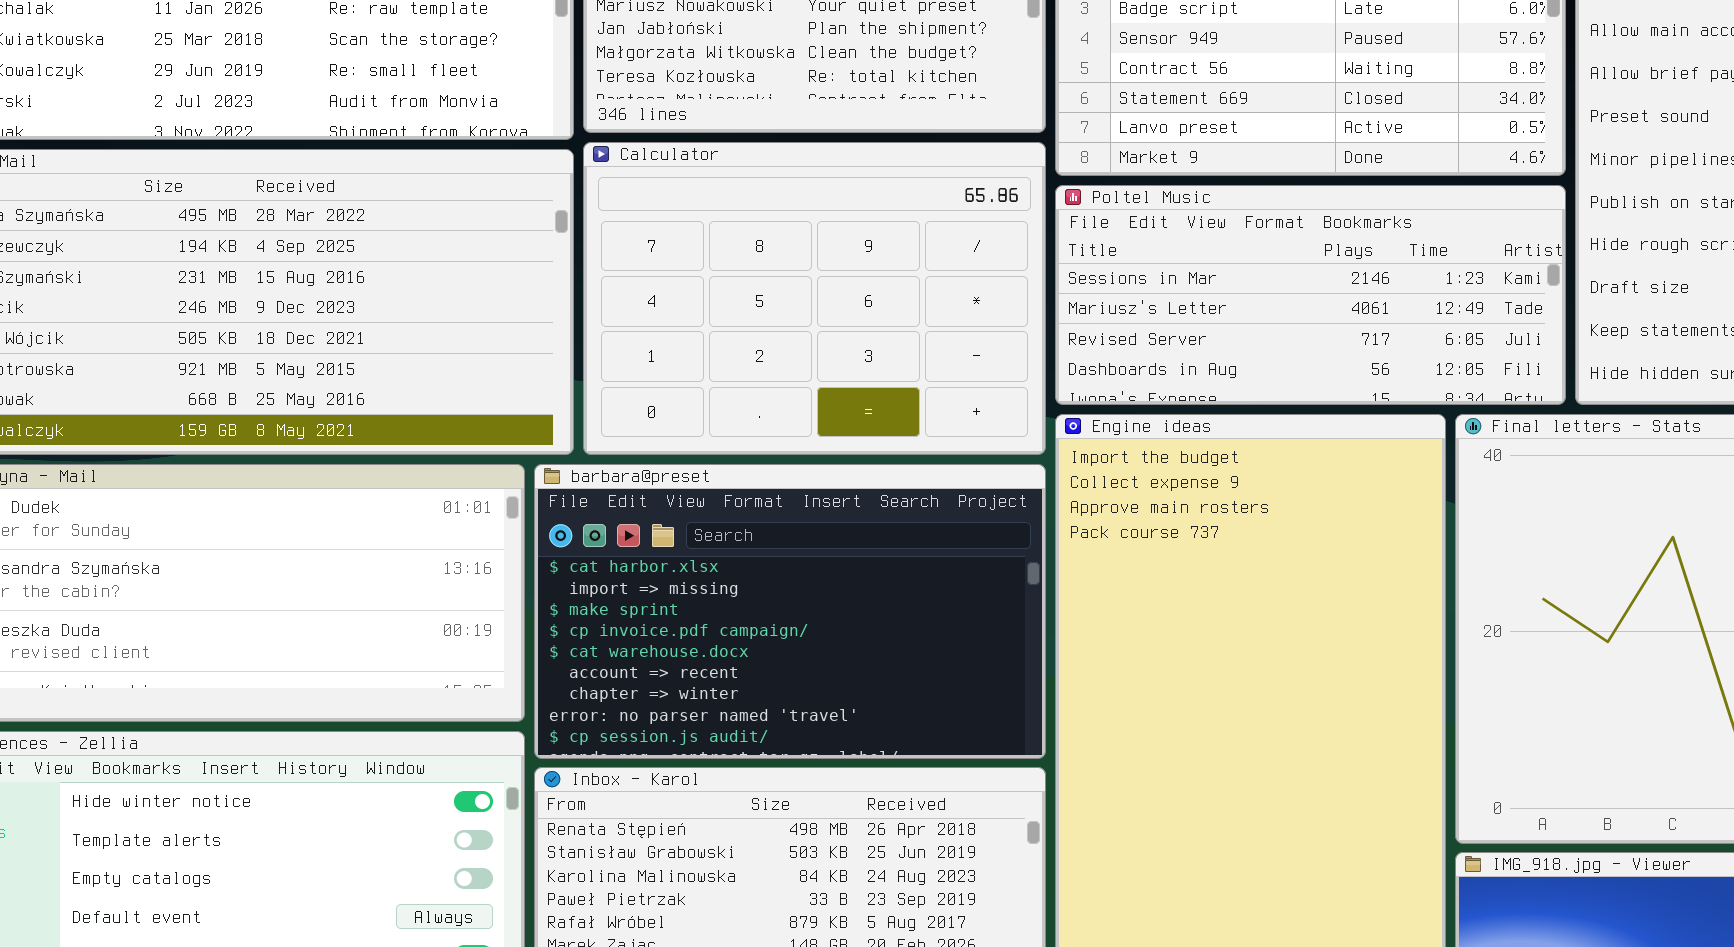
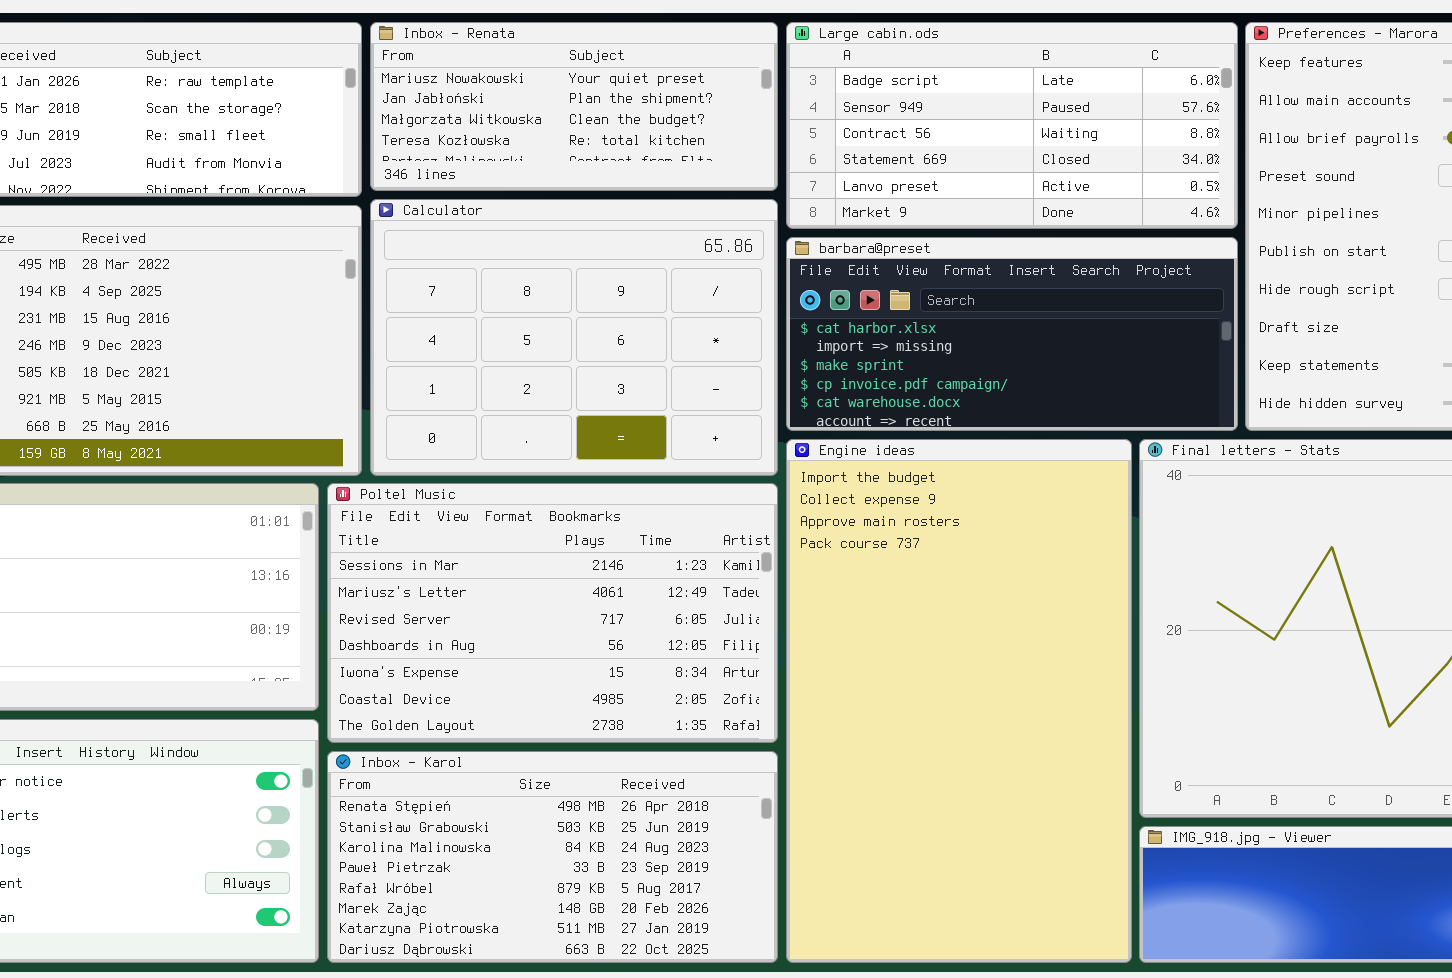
Poltel Music: [1055,185,1566,405] -> [327,483,778,743], moved, resized
barbara@preset: [534,464,1046,759] -> [786,237,1238,431], moved, resized

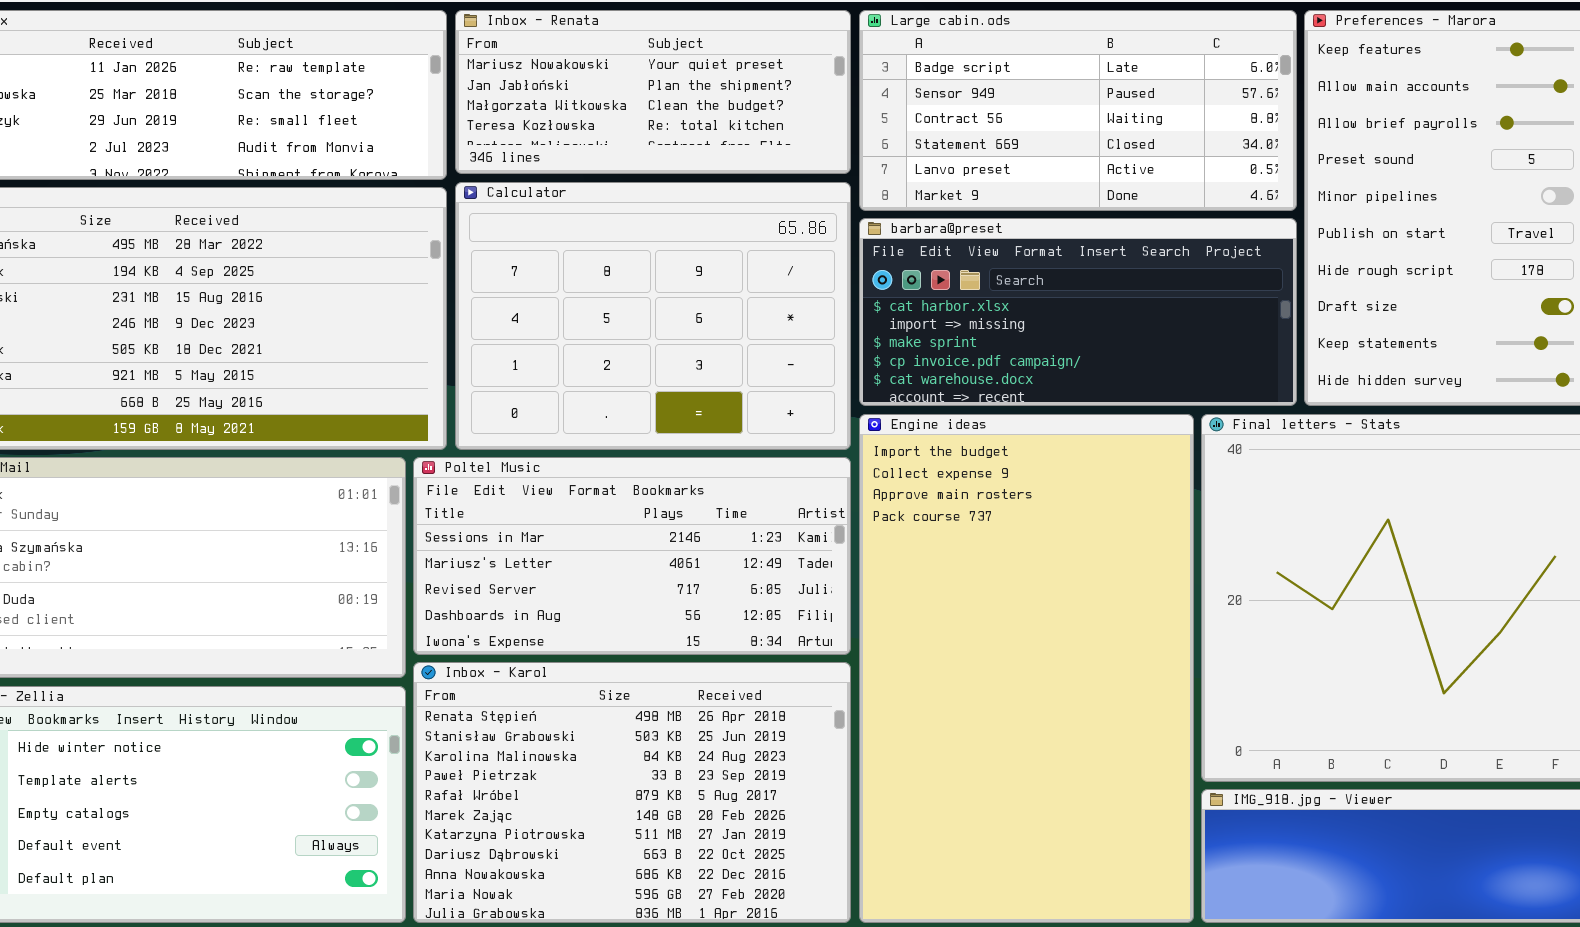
Poltel Music: [327,483,778,743] -> [413,457,851,655], resized
Inbox - Karol: [327,751,778,963] -> [413,662,851,923], resized

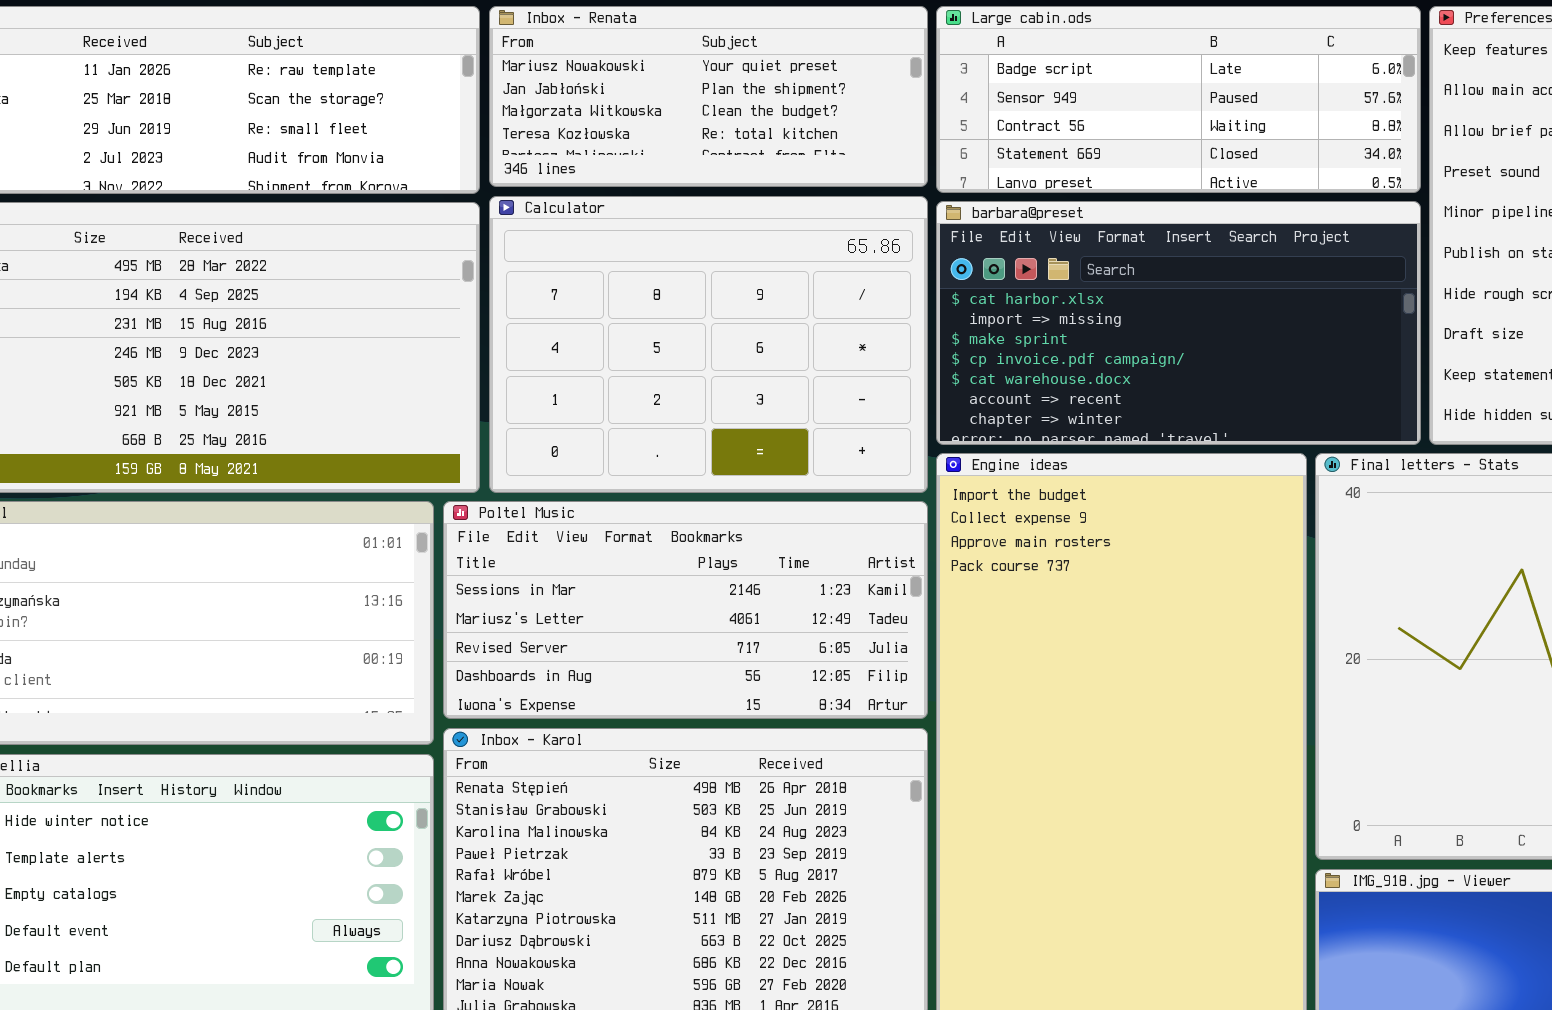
Large cabin.ods: [859,10,1297,211] -> [936,6,1421,193], resized
barbara@preset: [859,218,1297,406] -> [936,201,1421,445], resized

